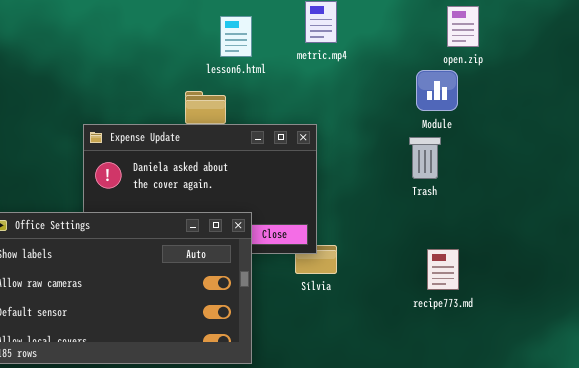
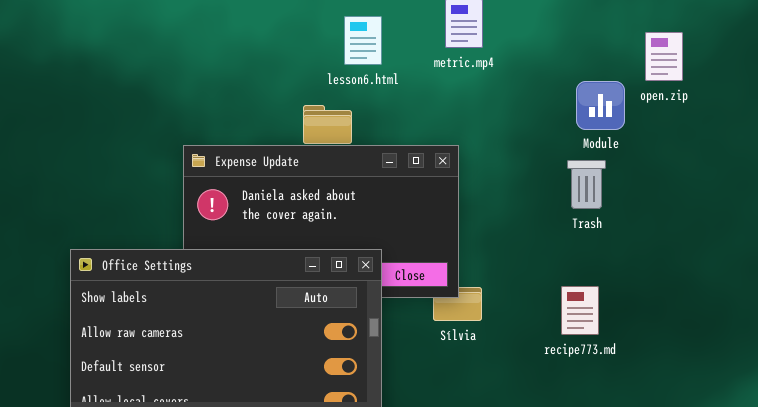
open.zip: [447,6,479,47] -> [645,32,683,81], moved
recipe773.md: [427,249,459,290] -> [561,286,599,335], moved

